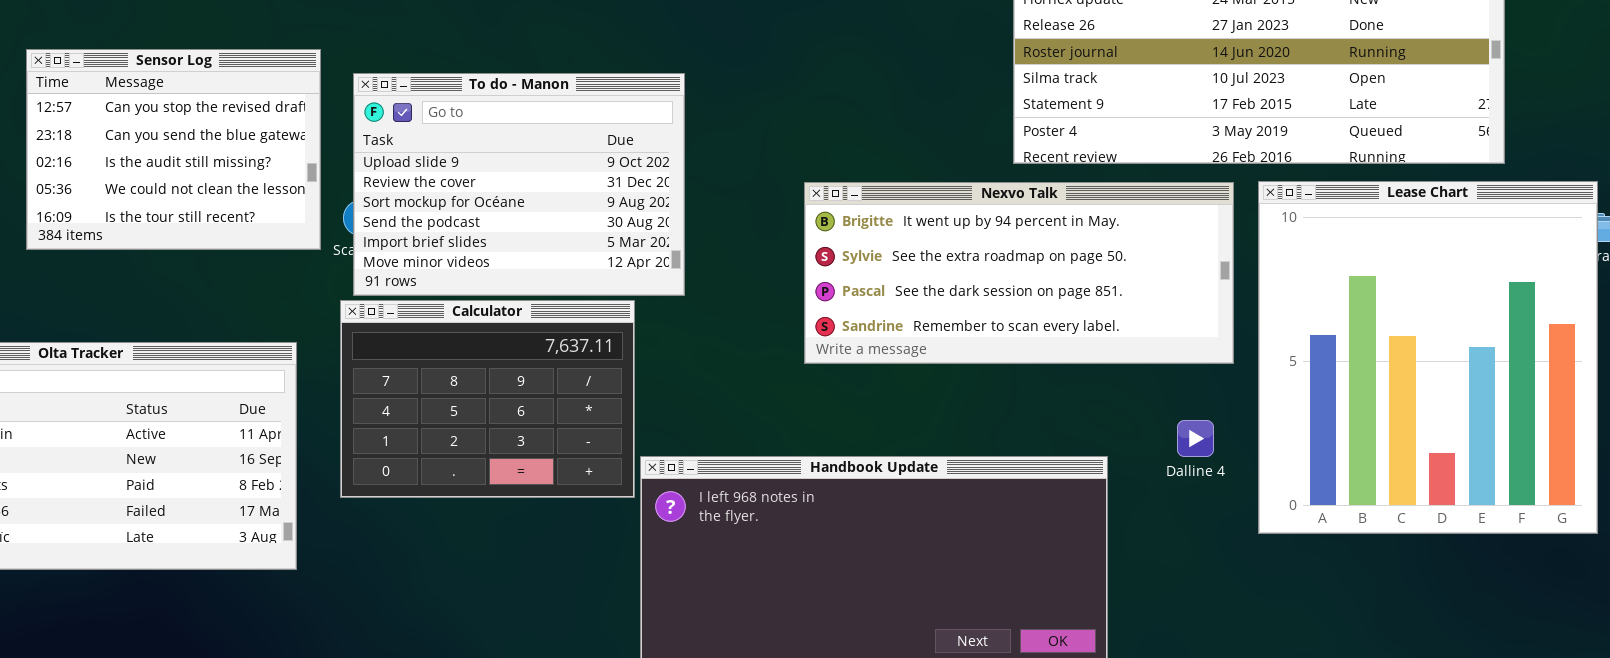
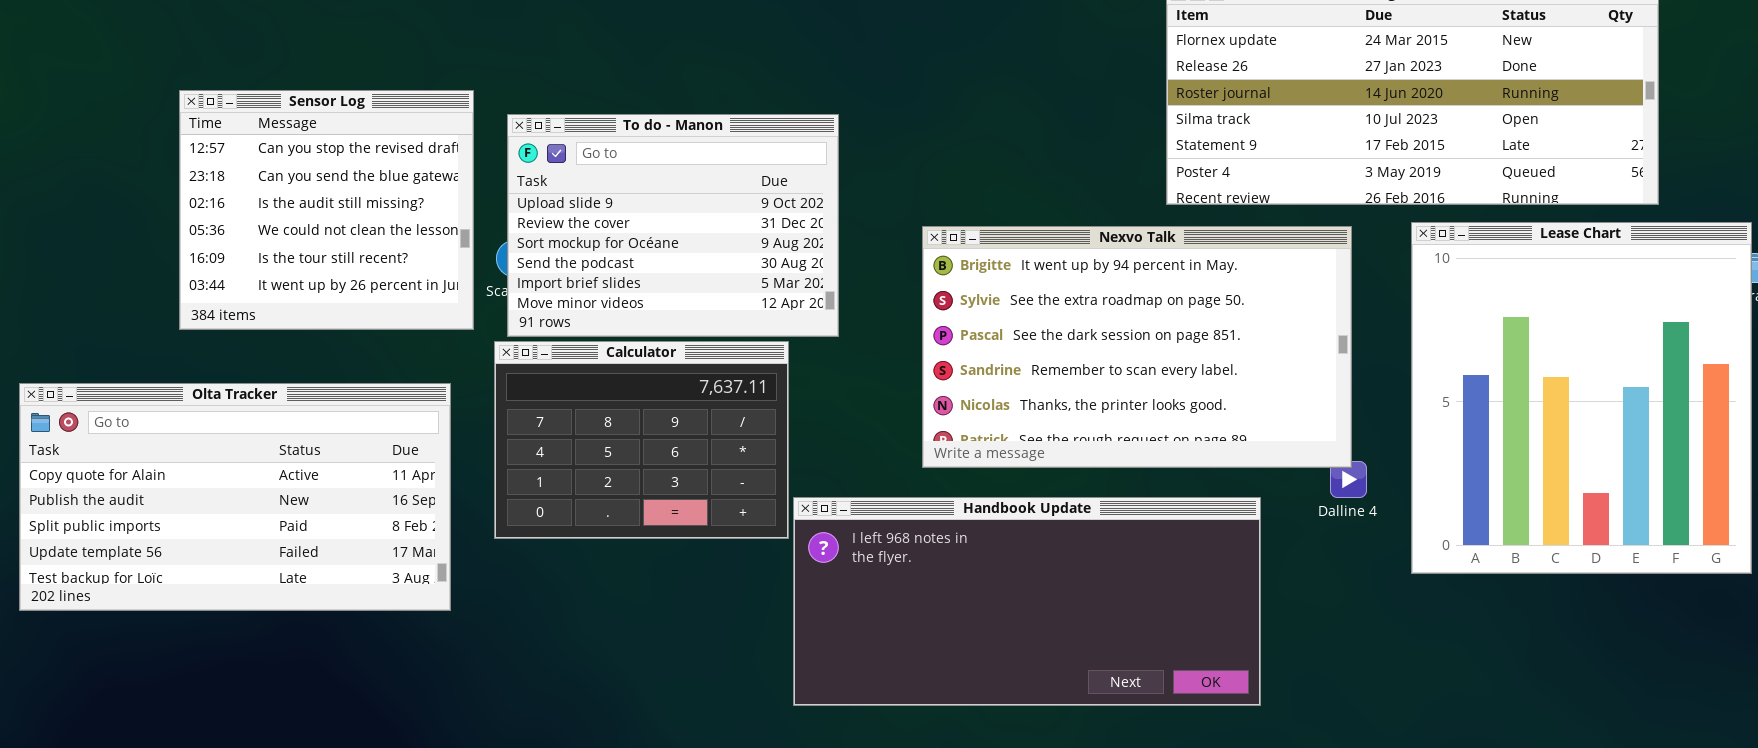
Sensor Log: [26,49,321,250] -> [179,90,474,330], resized
Nexvo Talk: [804,182,1234,364] -> [922,226,1352,468], moved, resized

